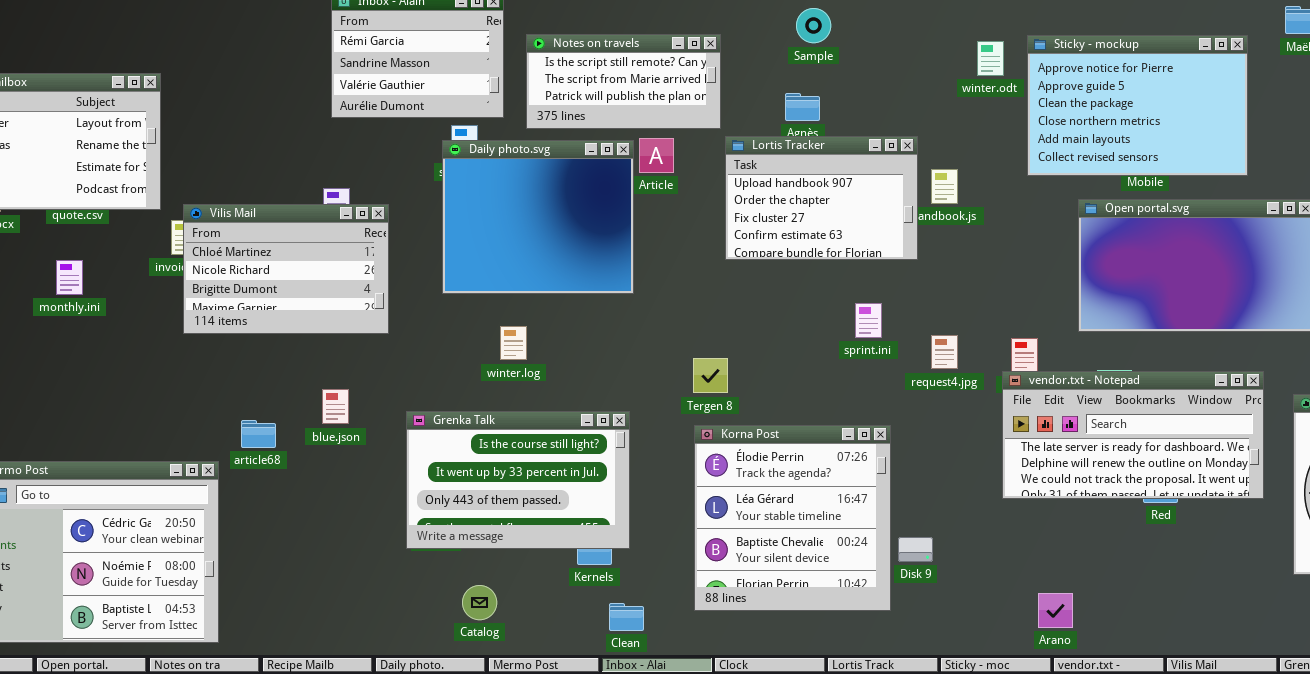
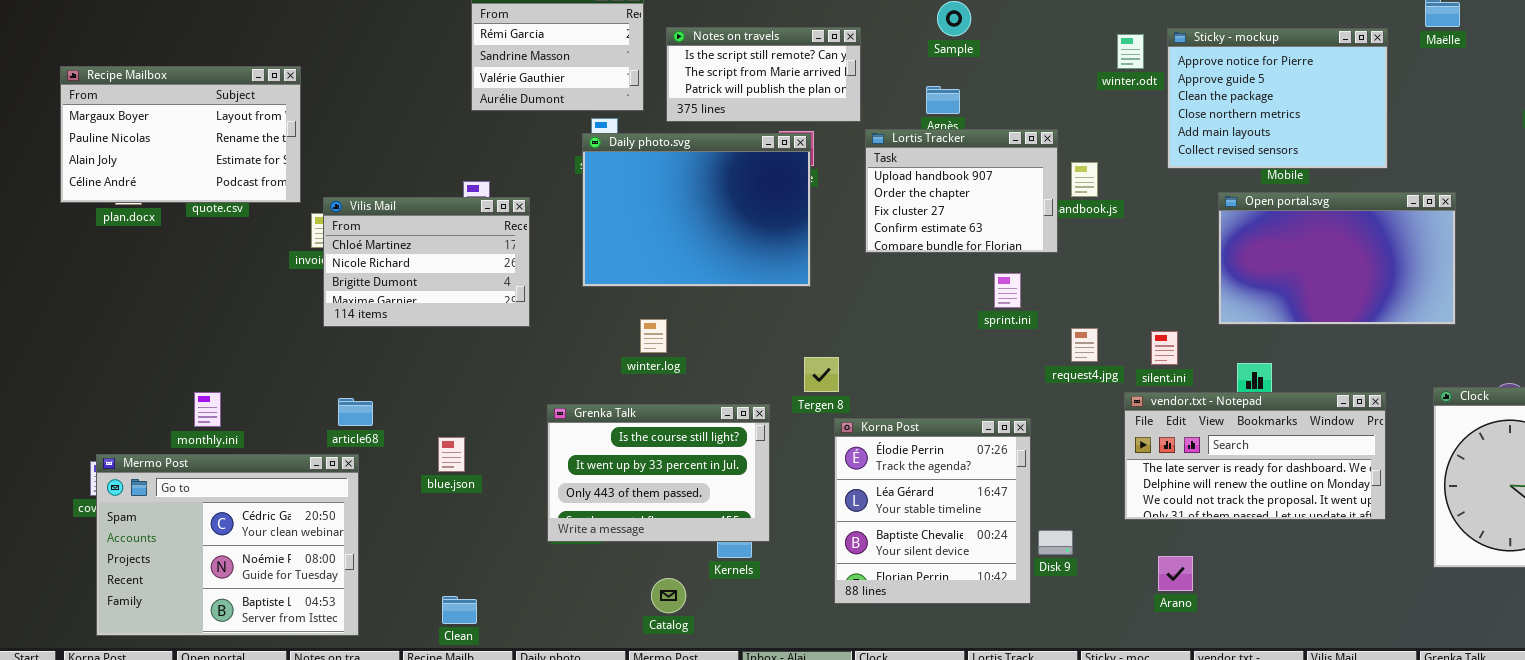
Daily photo.svg: [442,140,634,294] -> [582,133,811,287], resized
monthly.ini: [56,260,83,295] -> [194,392,221,427], moved
sprint.ini: [855,303,882,338] -> [994,273,1021,308], moved
Tergen 8: [693,358,728,393] -> [804,357,839,392], moved
vendor.txt - Notepad: [1002,371,1264,499] -> [1124,392,1386,520], moved
blue.json: [322,389,349,424] -> [438,437,465,472], moved
article68: [241,420,276,448] -> [338,398,373,426], moved
Catalog: [462,585,497,620] -> [651,578,686,613], moved
Arano: [1038,593,1073,628] -> [1158,556,1193,591], moved
Clean: [609,603,644,631] -> [442,596,477,624], moved

